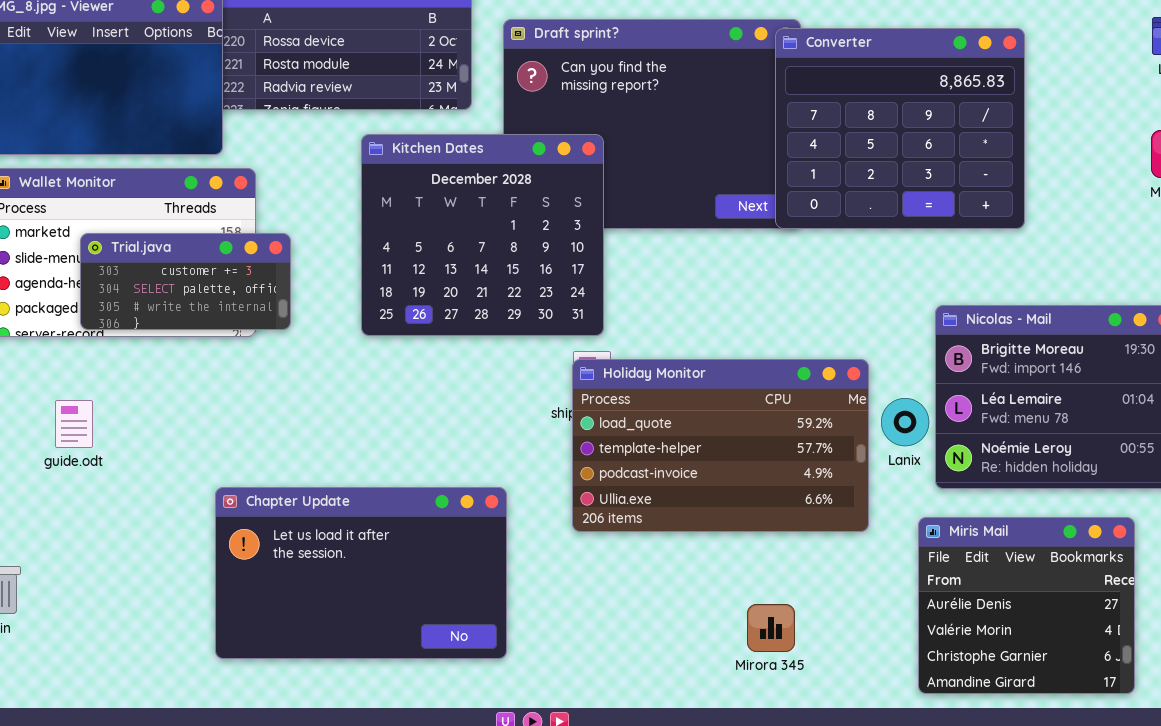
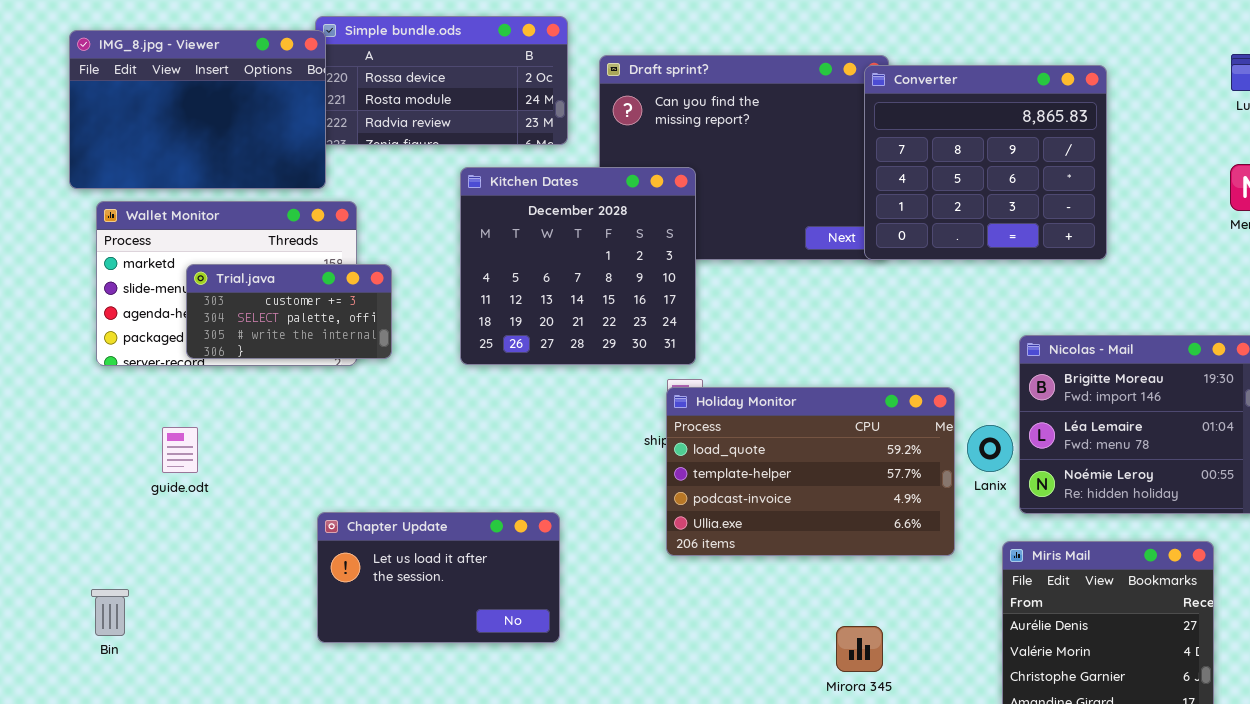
Chapter Update: [215,487,507,659] -> [317,512,560,643], resized

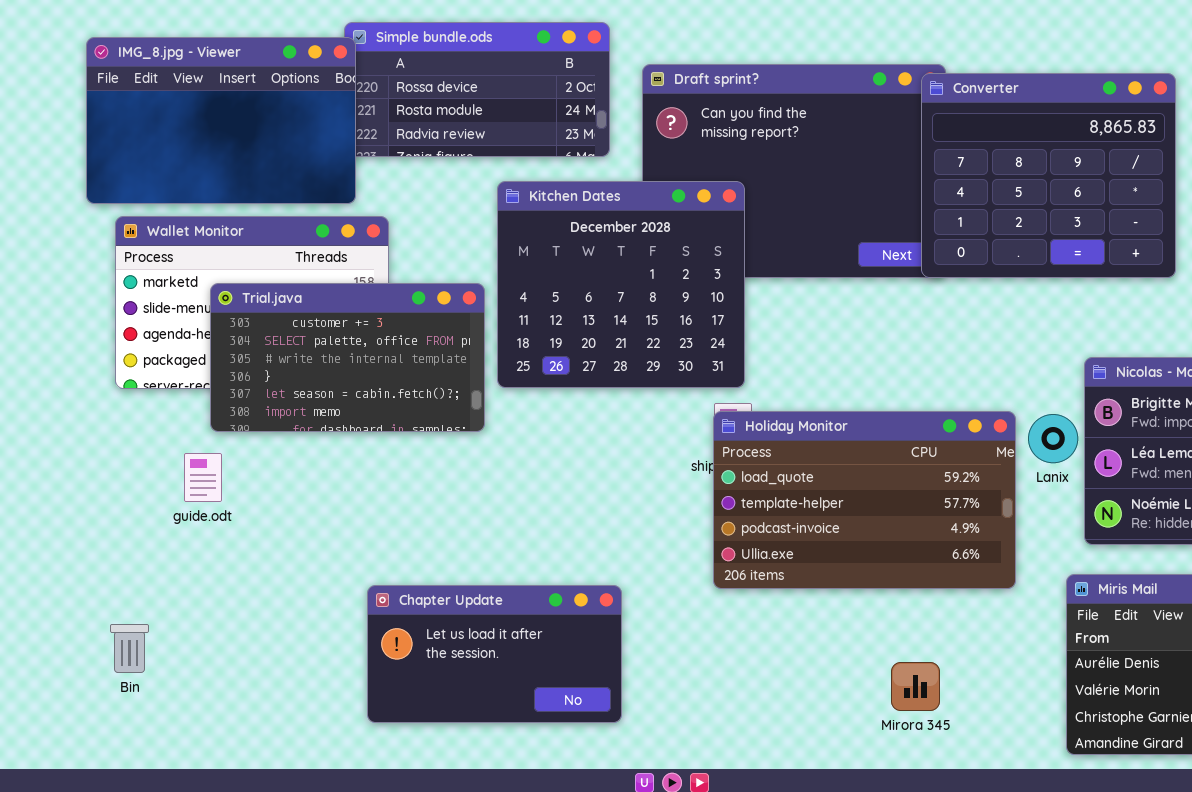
Trial.java: [186,264,392,359] -> [210,283,485,432], resized
Lanix: [967,425,1013,472] -> [1028,414,1078,463], moved
Chapter Update: [317,512,560,643] -> [367,585,622,723], moved

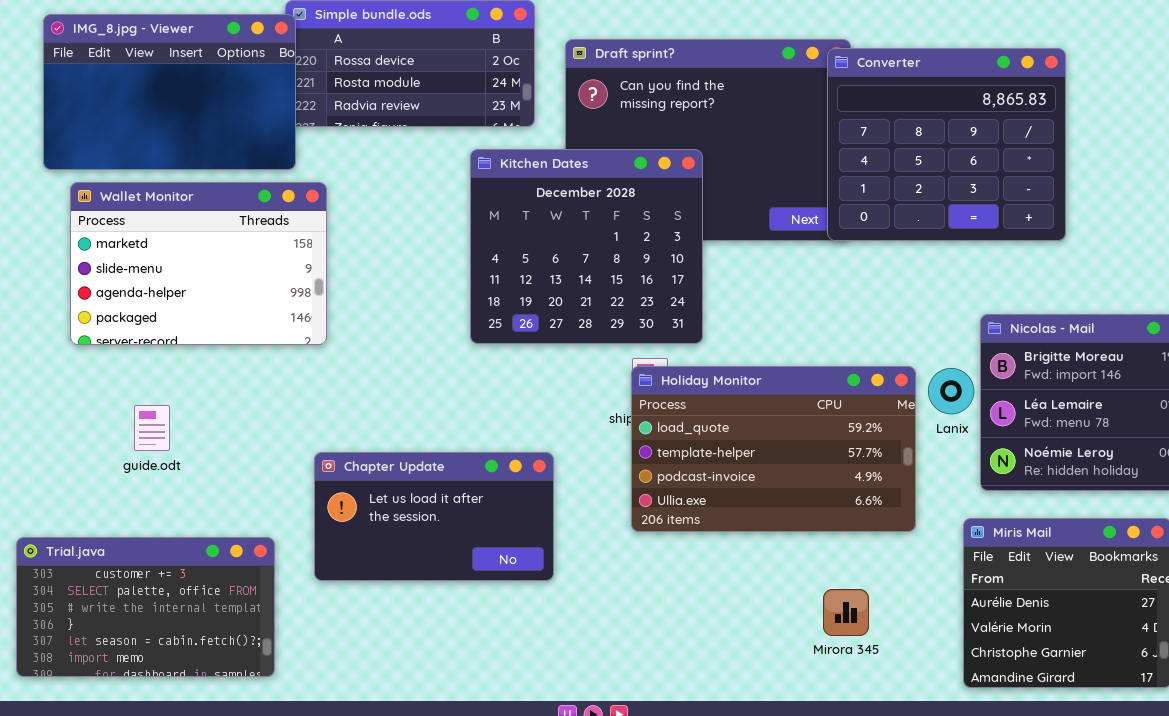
Kitchen Dates: [497,181,745,388] -> [470,149,703,344], moved
Trial.java: [210,283,485,432] -> [16,537,275,677], moved
Chapter Update: [367,585,622,723] -> [314,452,554,581], moved
Mirora 345: [891,662,940,711] -> [823,589,869,636], moved

